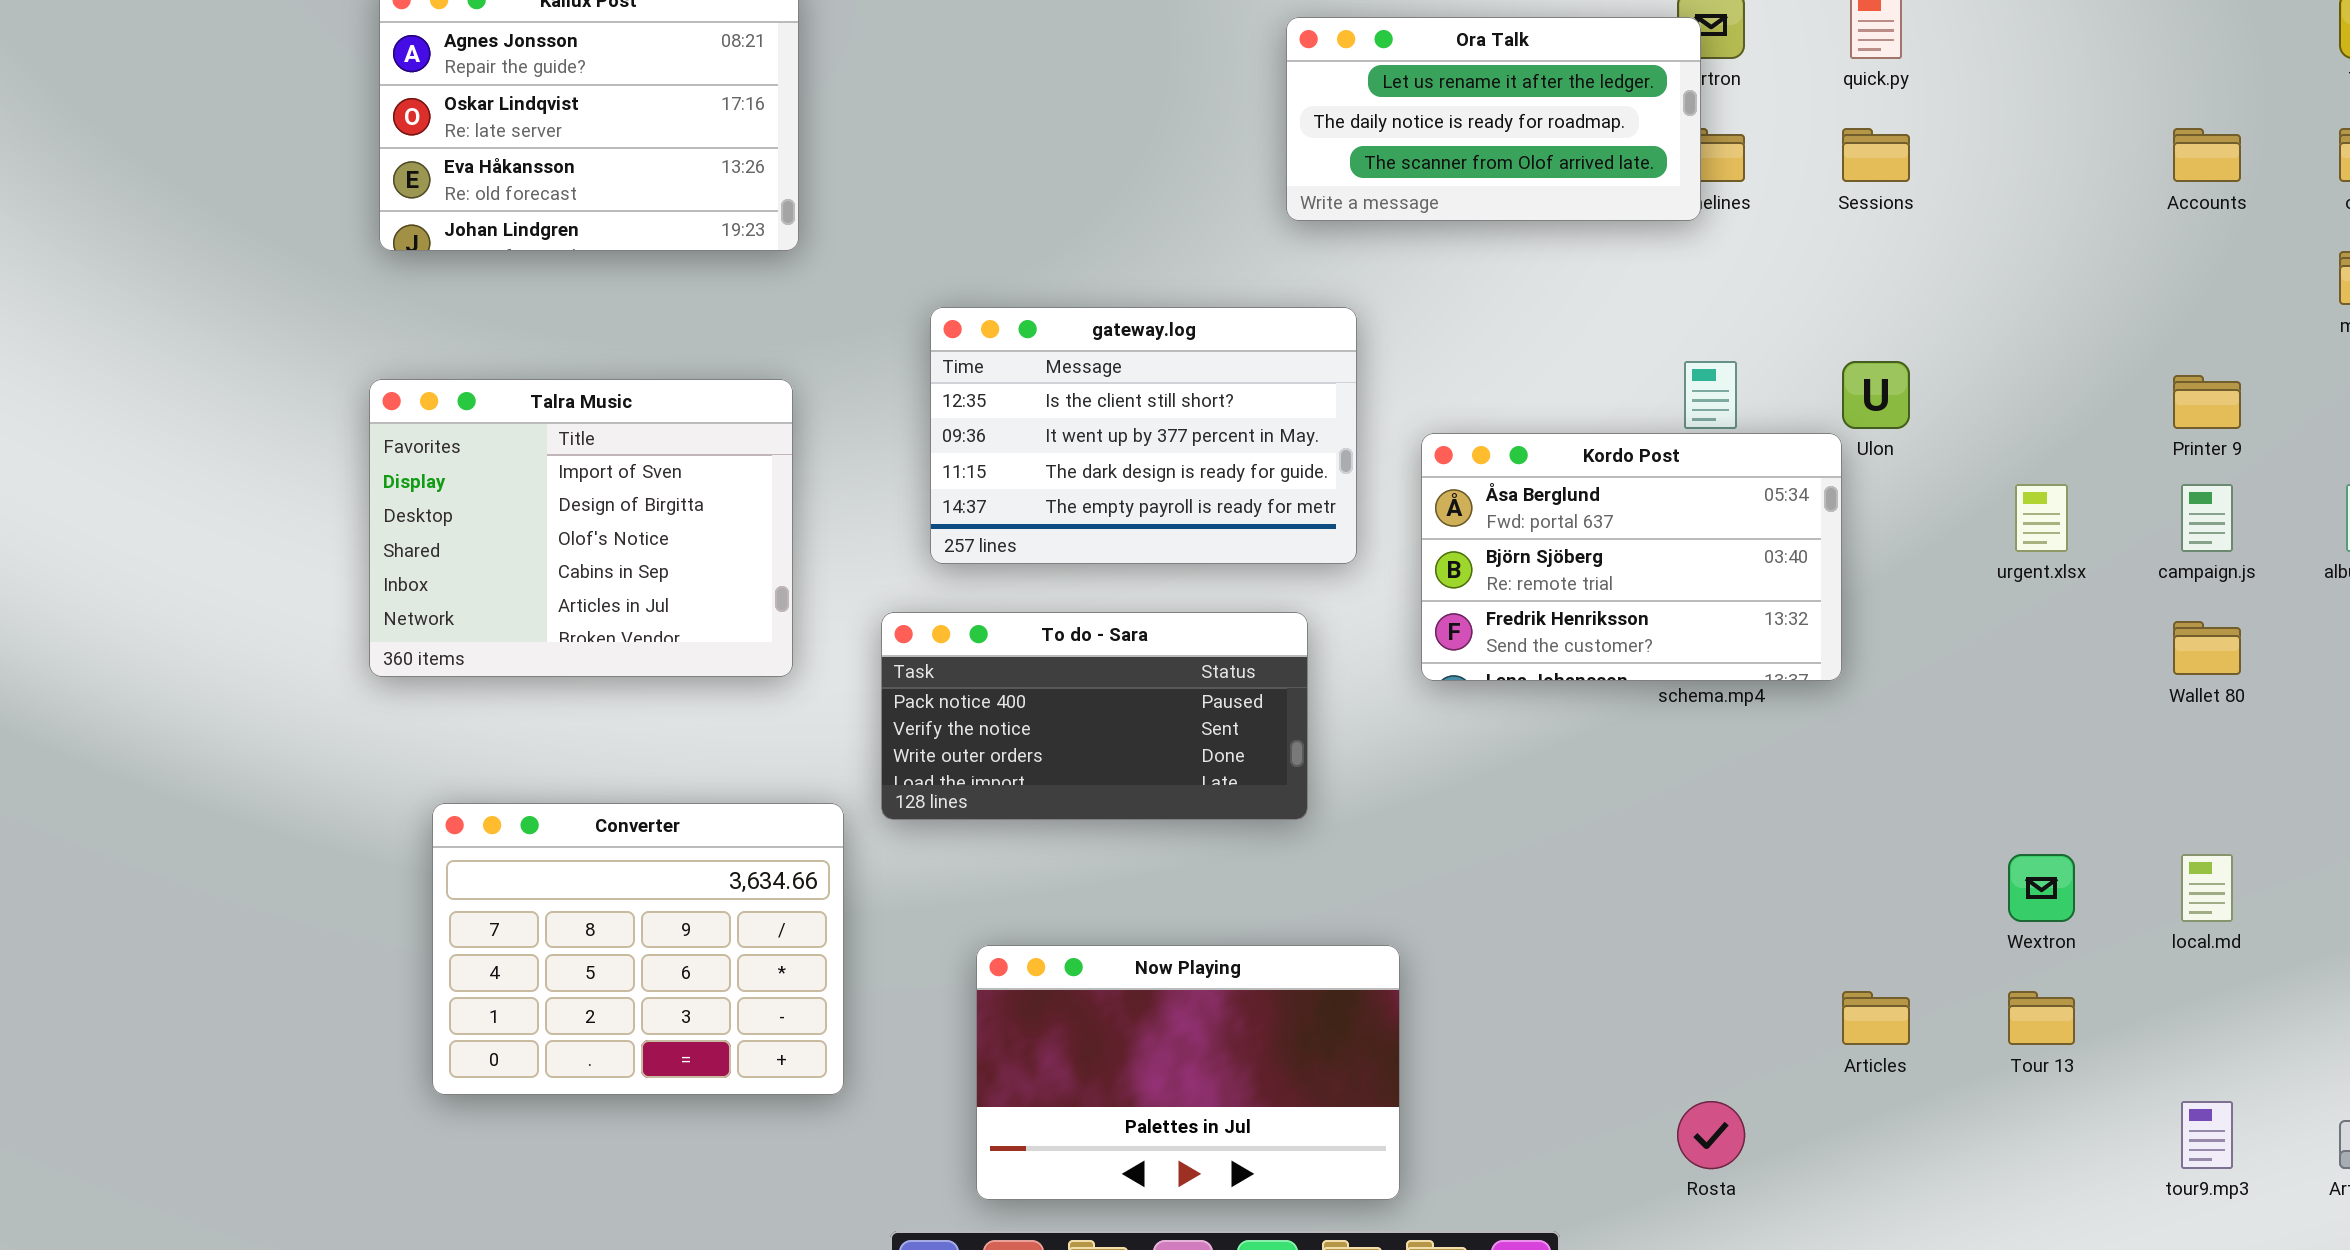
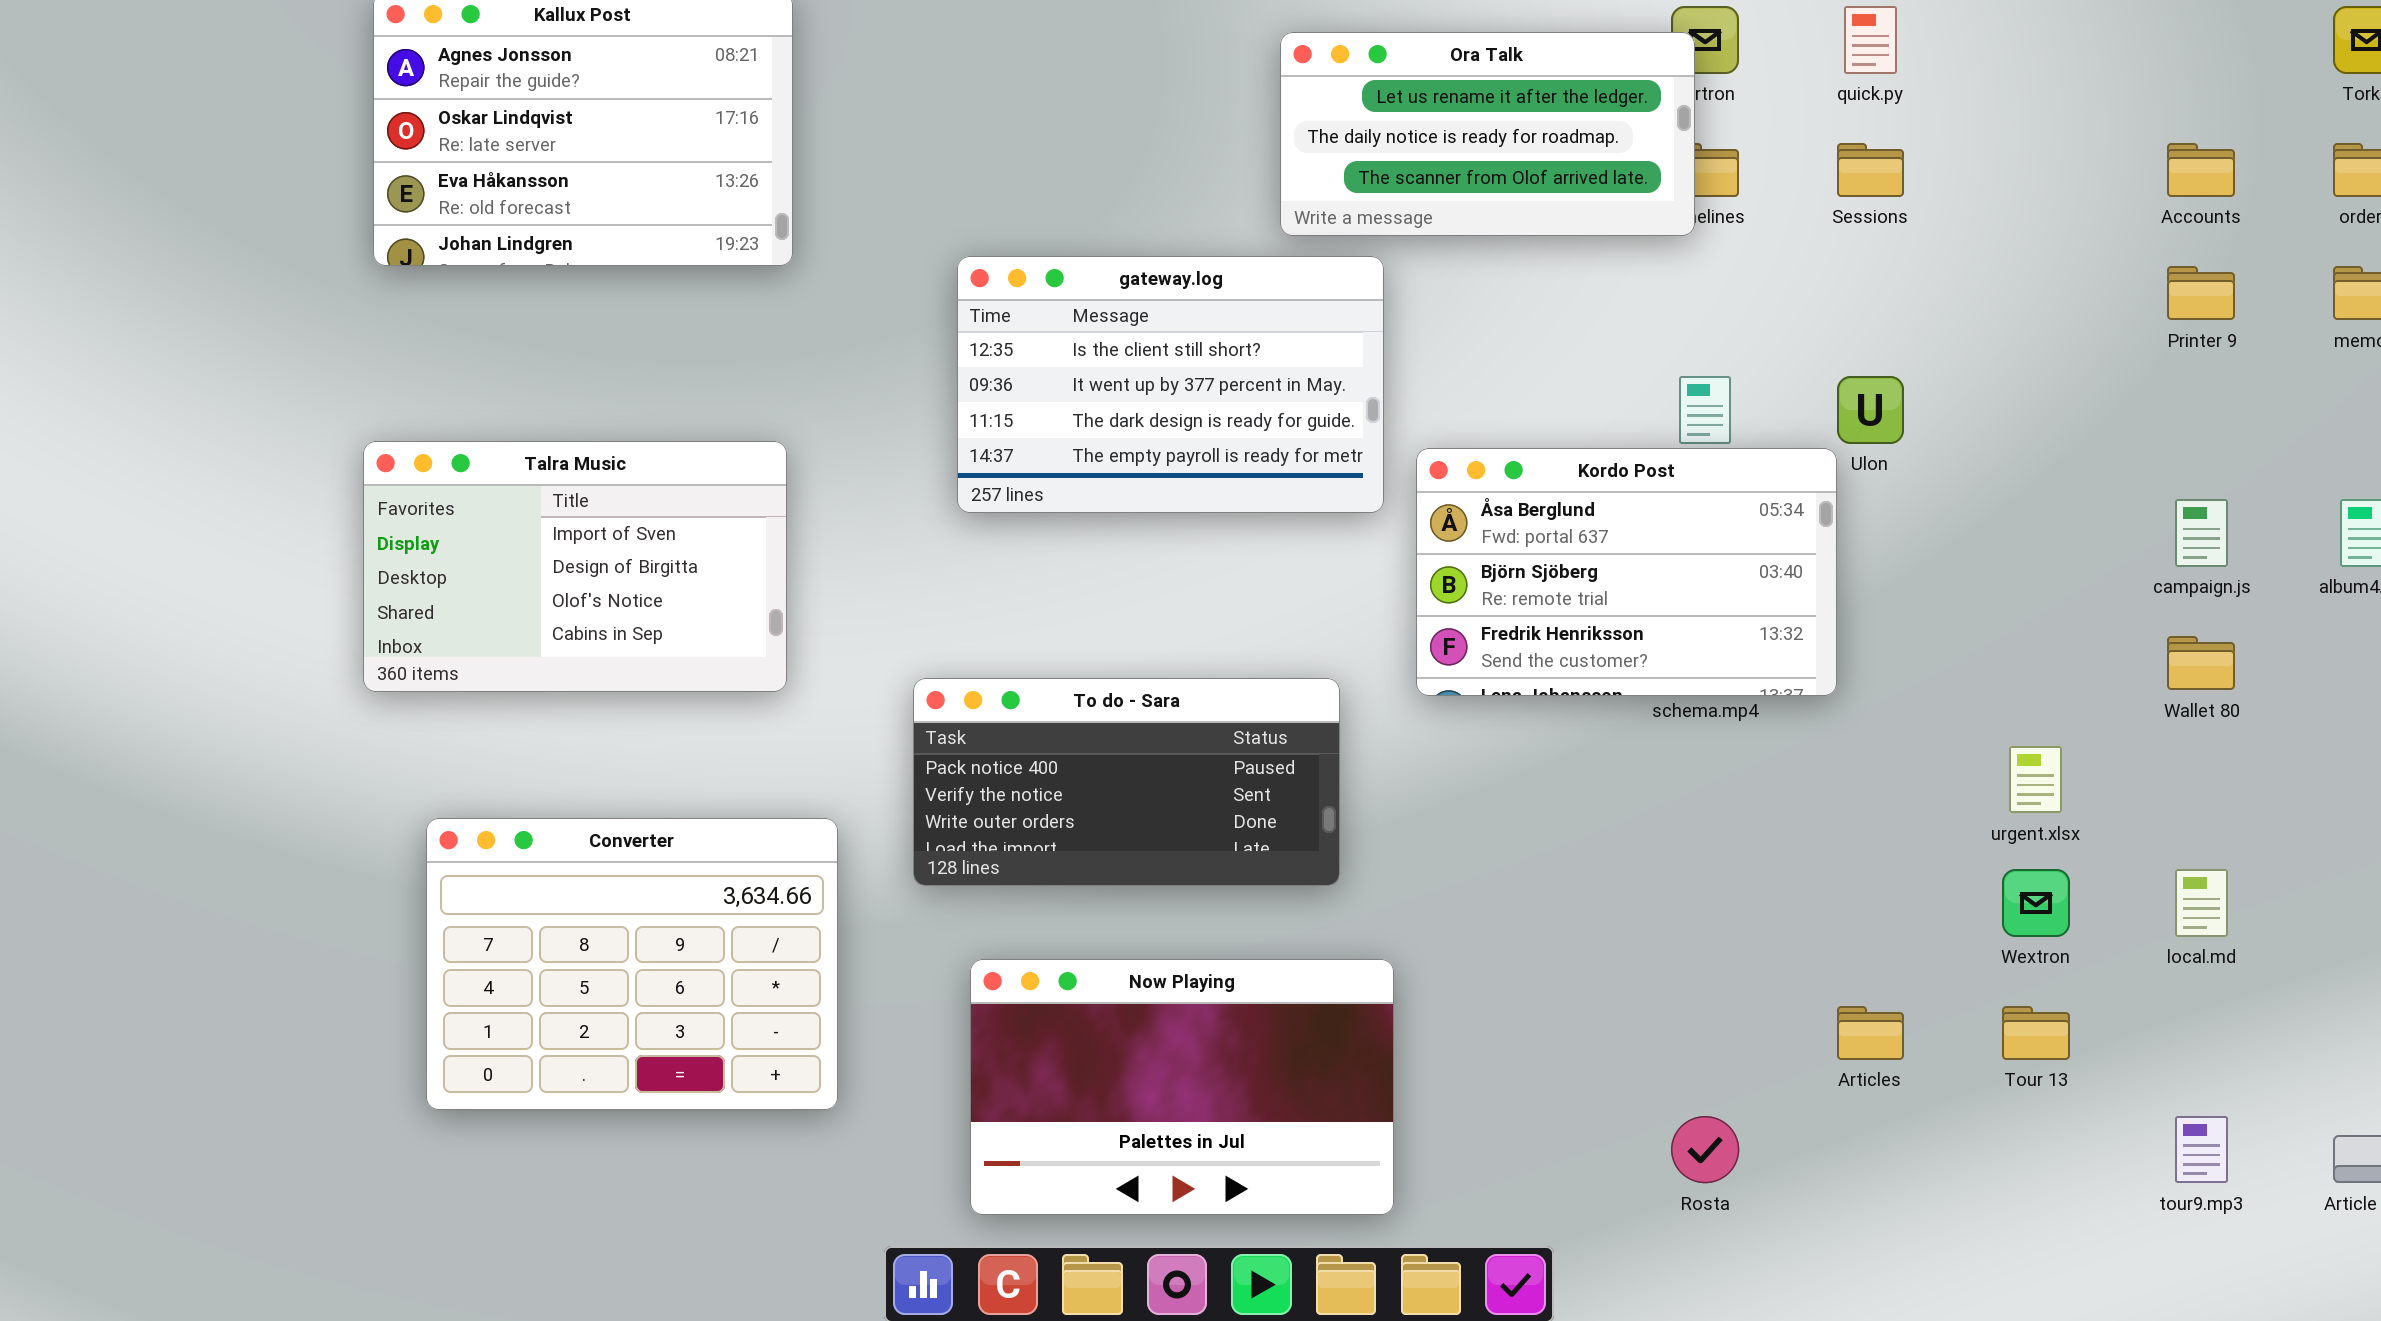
gateway.log: [930,307,1357,564] -> [957,256,1384,513], moved
Printer 9: [2173,375,2241,429] -> [2167,266,2235,320], moved
Talra Music: [369,379,793,677] -> [363,441,787,692], resized
urgent.xlsx: [2015,484,2068,552] -> [2009,746,2062,813], moved
To do - Sara: [881,612,1308,820] -> [913,678,1340,886], moved

